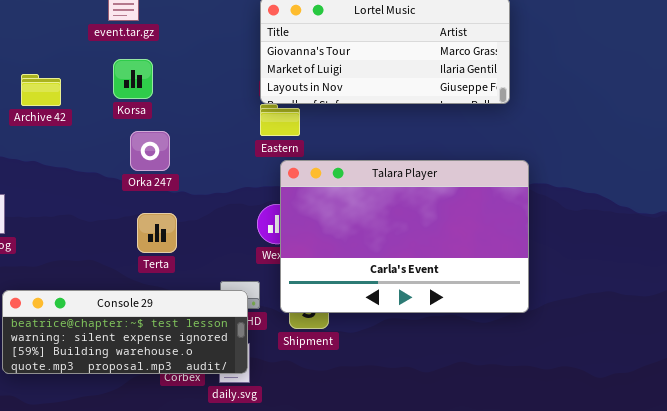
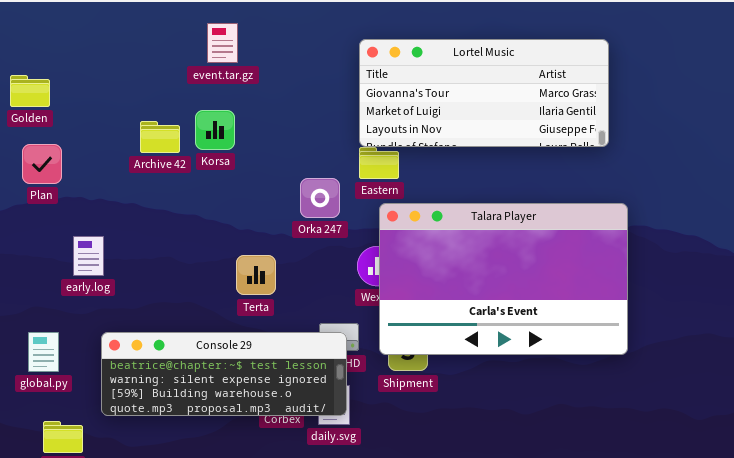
Korsa: [113,59,153,99] -> [195,110,235,150], moved
Archive 42: [21,74,61,106] -> [140,121,180,153], moved
Orka 247: [130,131,170,171] -> [300,178,340,218], moved

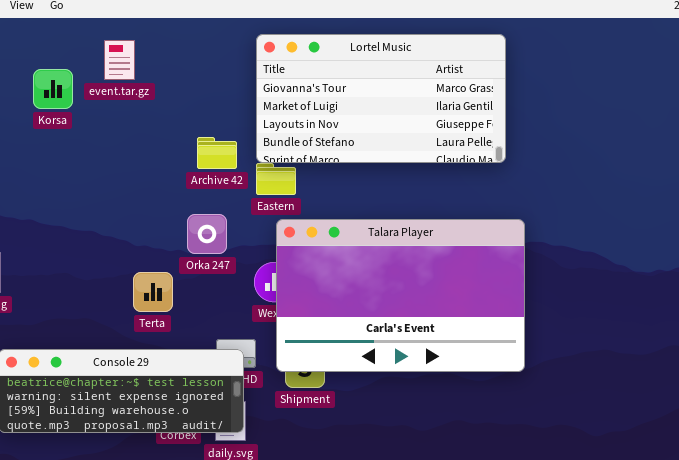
Lortel Music: [359,39,609,147] -> [256,34,506,163], resized
Korsa: [195,110,235,150] -> [33,69,73,109], moved
Archive 42: [140,121,180,153] -> [197,137,237,169], moved
Orka 247: [300,178,340,218] -> [187,214,227,254], moved

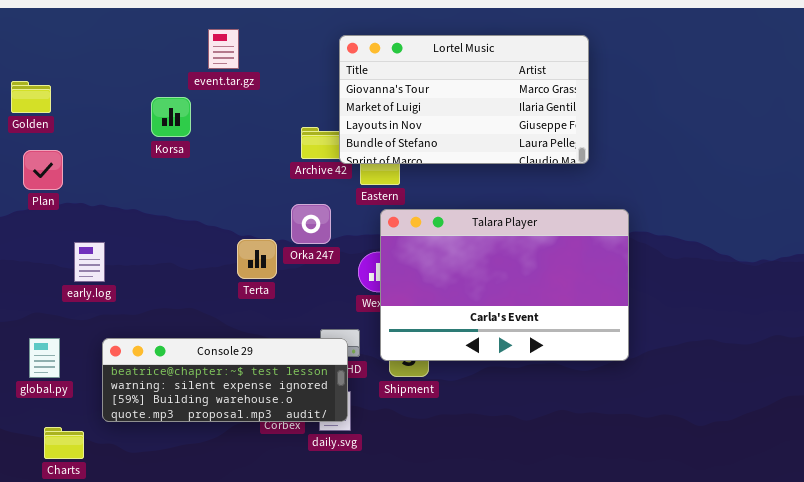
Lortel Music: [256,34,506,163] -> [339,35,589,164], moved
Korsa: [33,69,73,109] -> [151,97,191,137], moved
Terta: [133,272,173,312] -> [237,239,277,279], moved

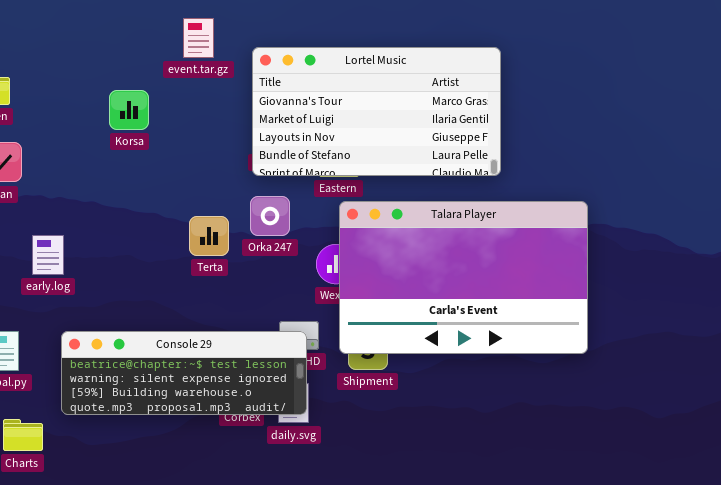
event.tar.gz: [208,29,239,69] -> [183,18,214,58], moved
Lortel Music: [339,35,589,164] -> [252,47,501,176], moved
Terta: [237,239,277,279] -> [189,216,229,256], moved

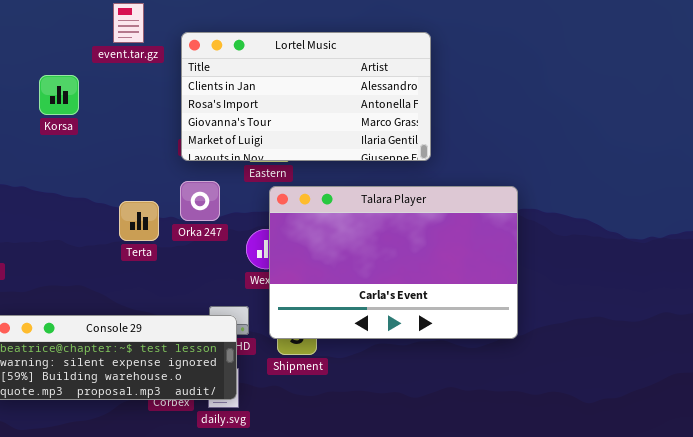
Lortel Music: [252,47,501,176] -> [181,32,431,161], scrolled up 2 rows

